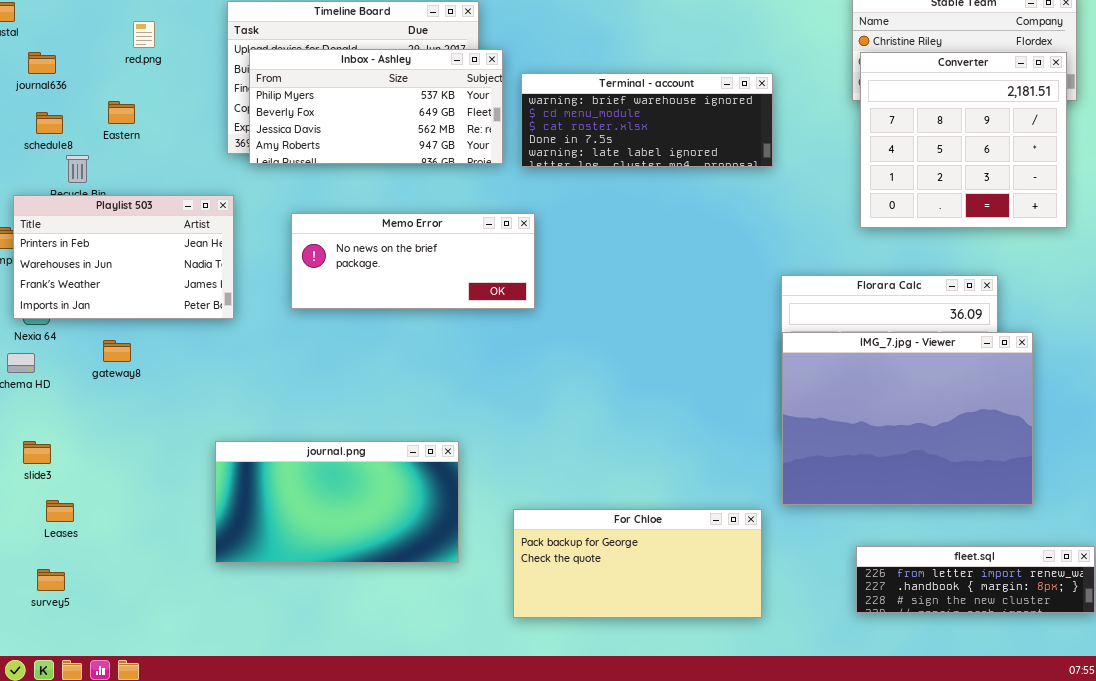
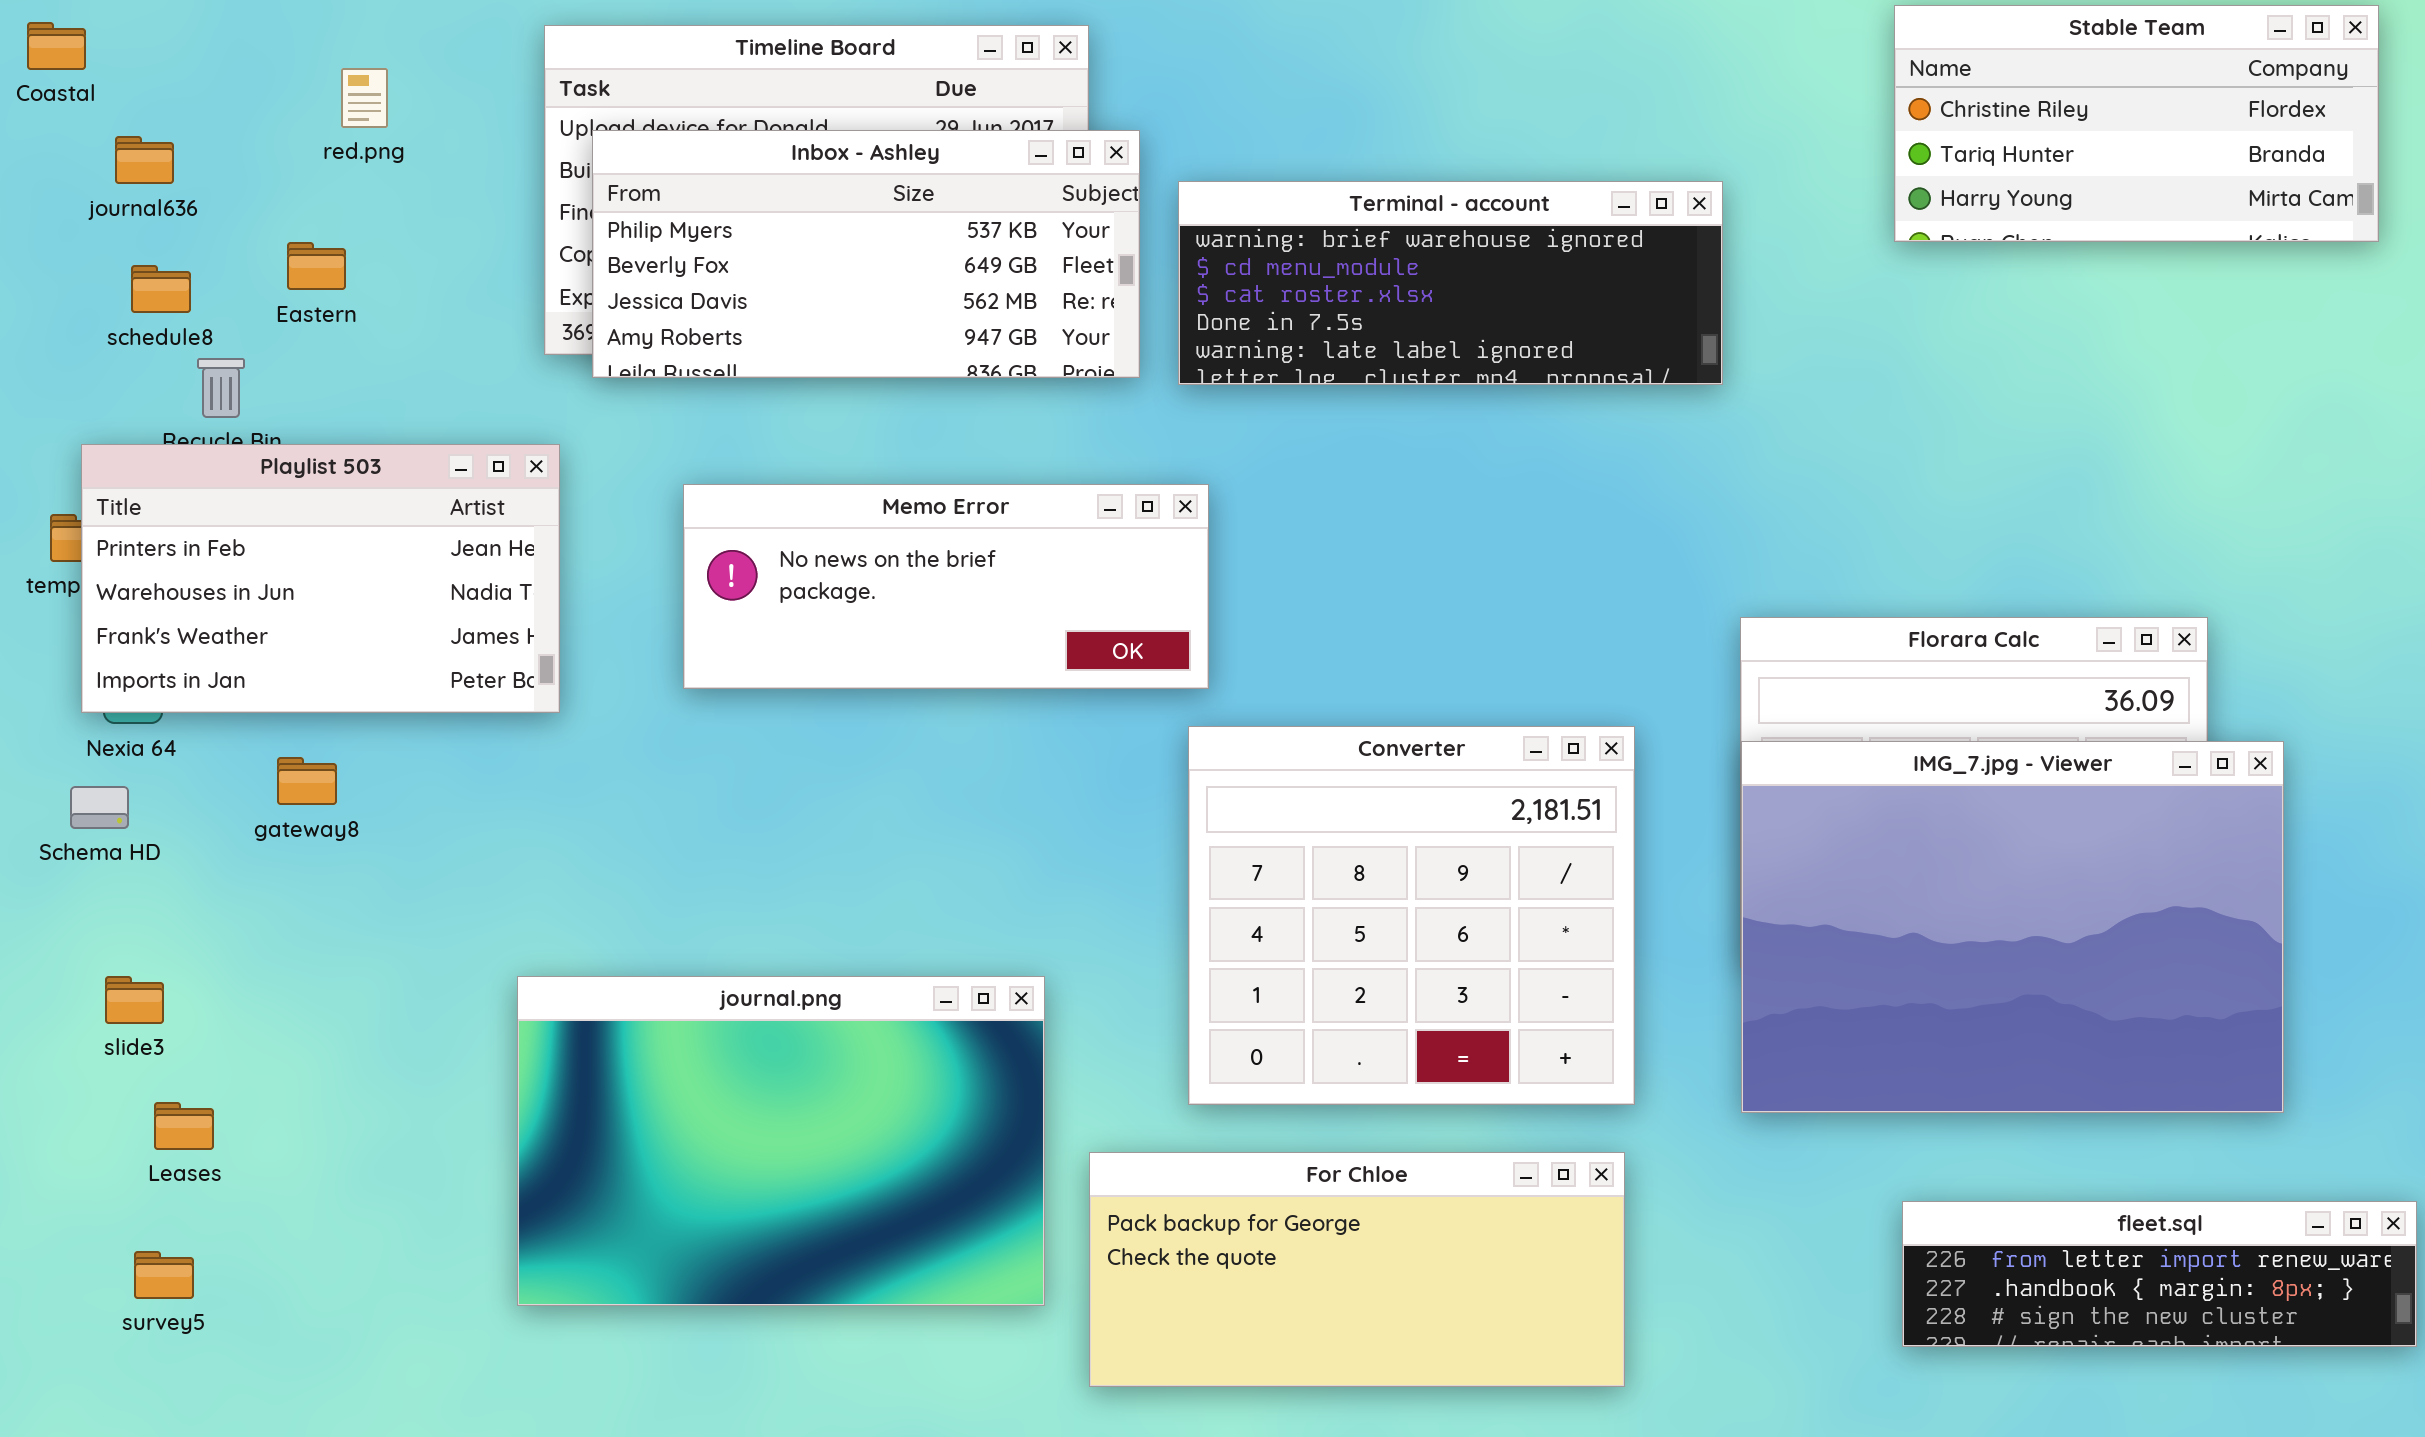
Converter: [860,52,1067,228] -> [1188,726,1635,1105], moved
journal.png: [215,441,459,563] -> [517,976,1045,1306], resized
For Chloe: [513,509,762,618] -> [1089,1152,1625,1387], moved

